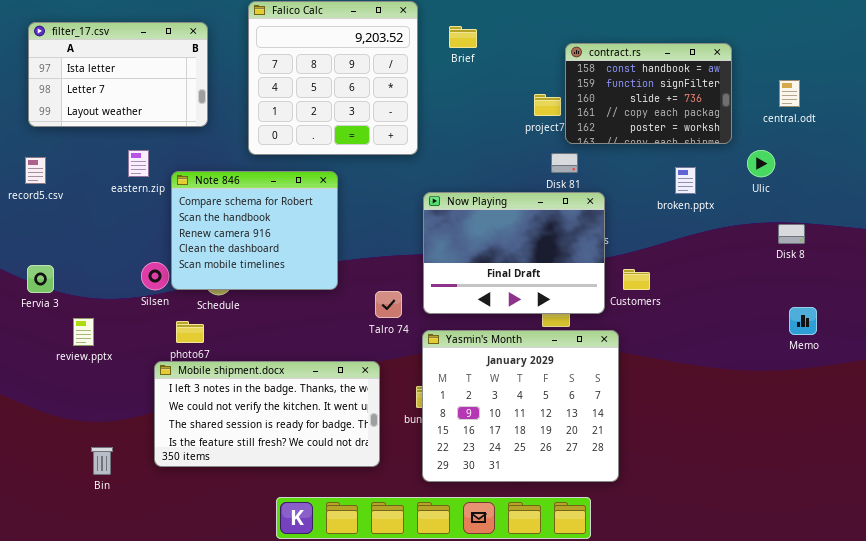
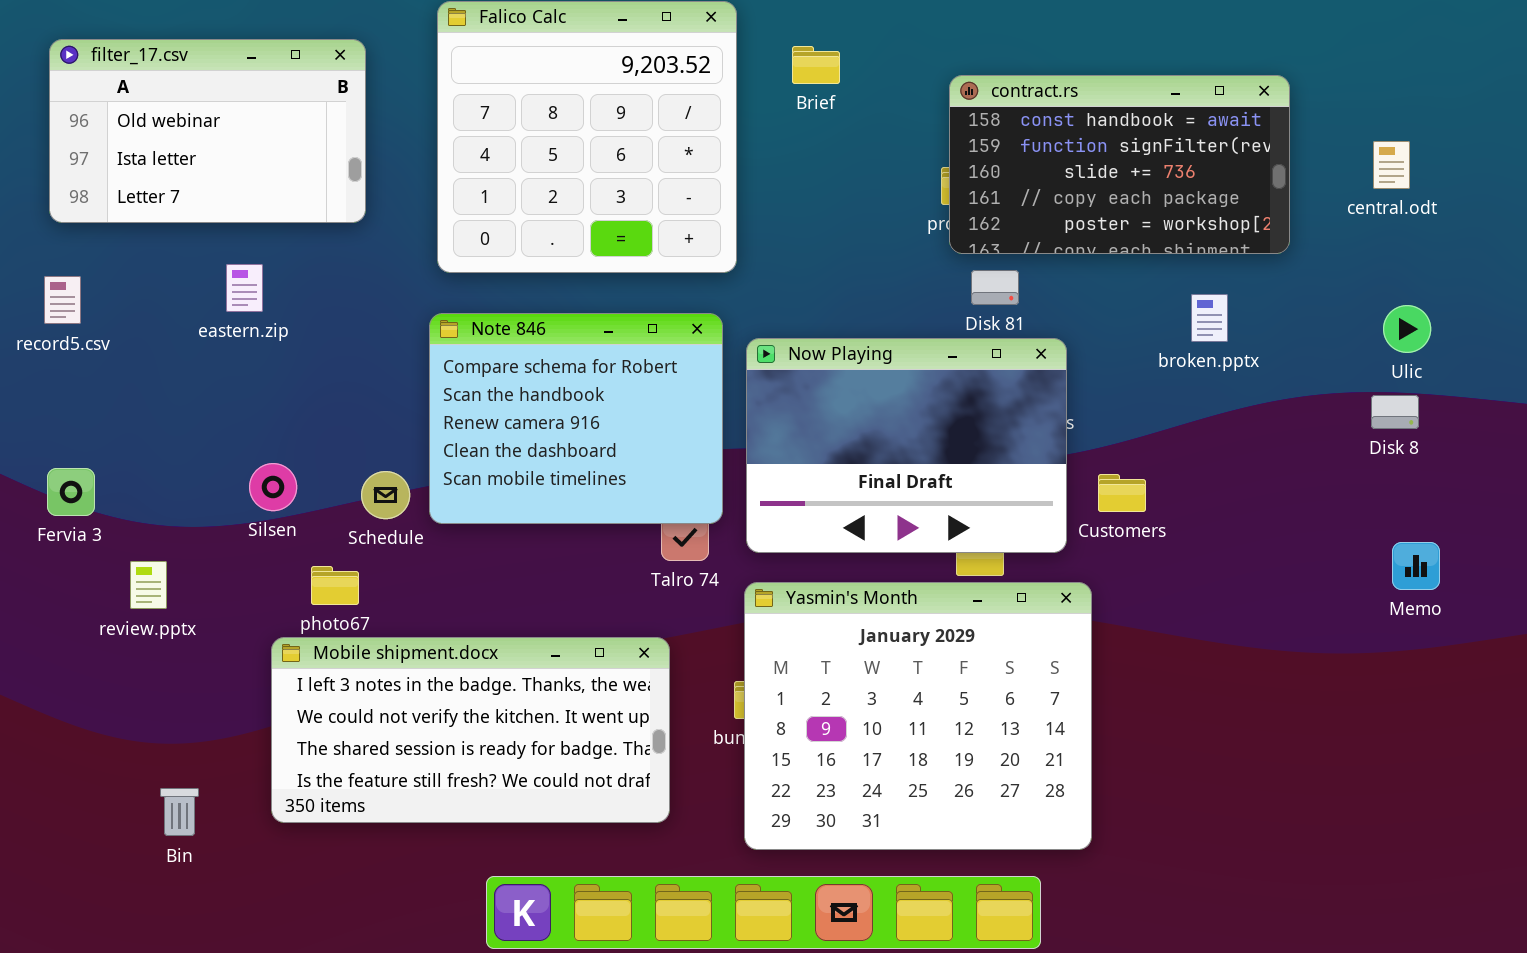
filter_17.csv: [28,22,208,127] -> [49,39,366,223], scrolled up 1 row
contract.rs: [565,43,732,144] -> [949,75,1290,254], resized
Ulic: [747,150,775,177] -> [1383,305,1431,353], moved
Note 846: [171,171,338,290] -> [429,313,723,524], moved

